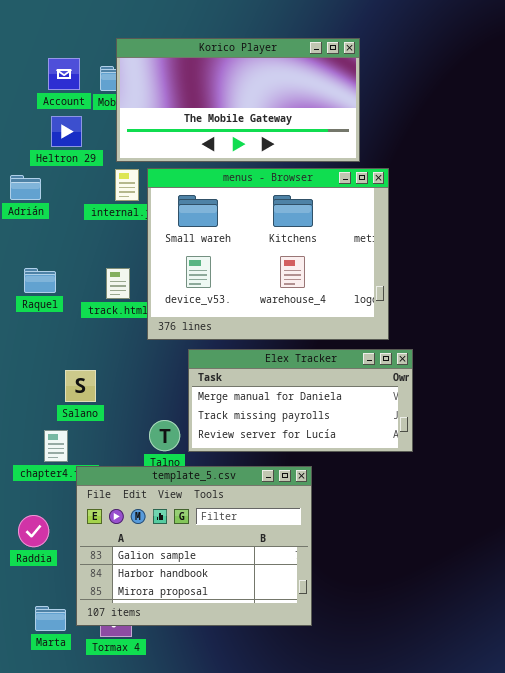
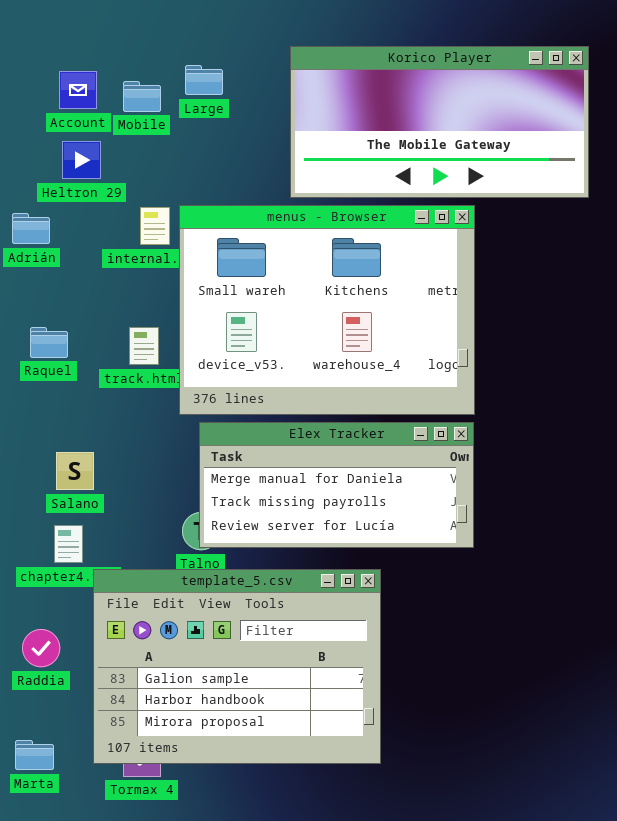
Korico Player: [116,38,360,162] -> [290,46,589,198], moved
Elex Tracker: [188,349,413,452] -> [199,422,474,548], moved
Salano: [65,370,96,402] -> [56,452,94,490], moved
Marta: [35,606,66,631] -> [15,740,54,770], moved

